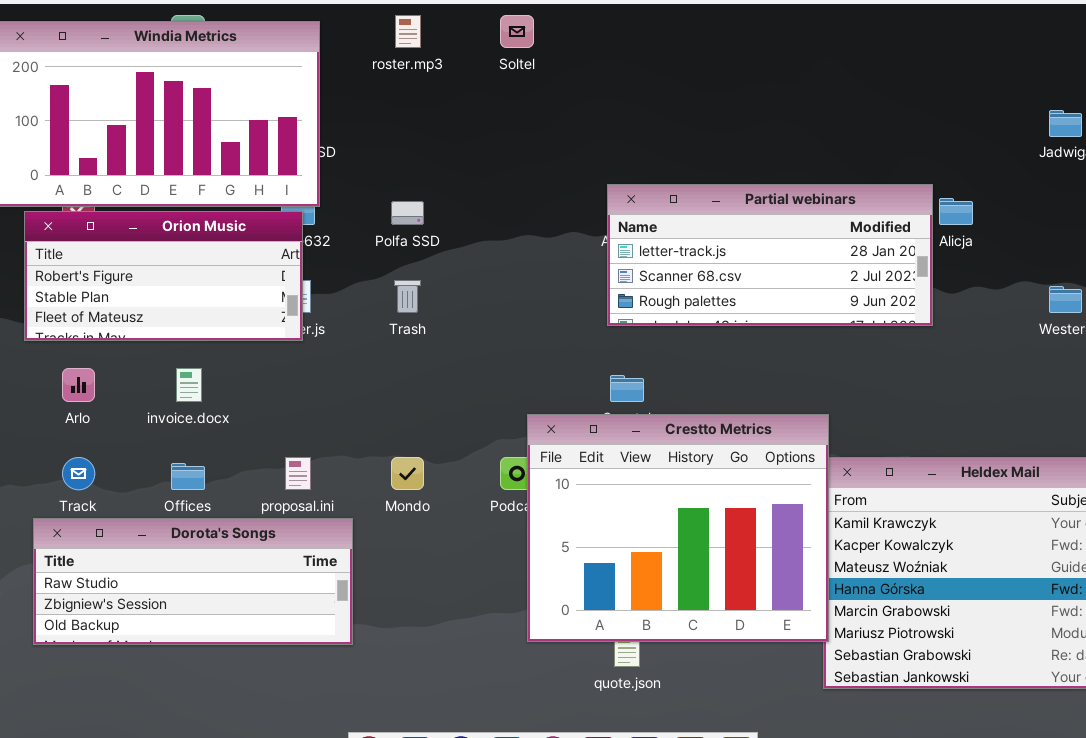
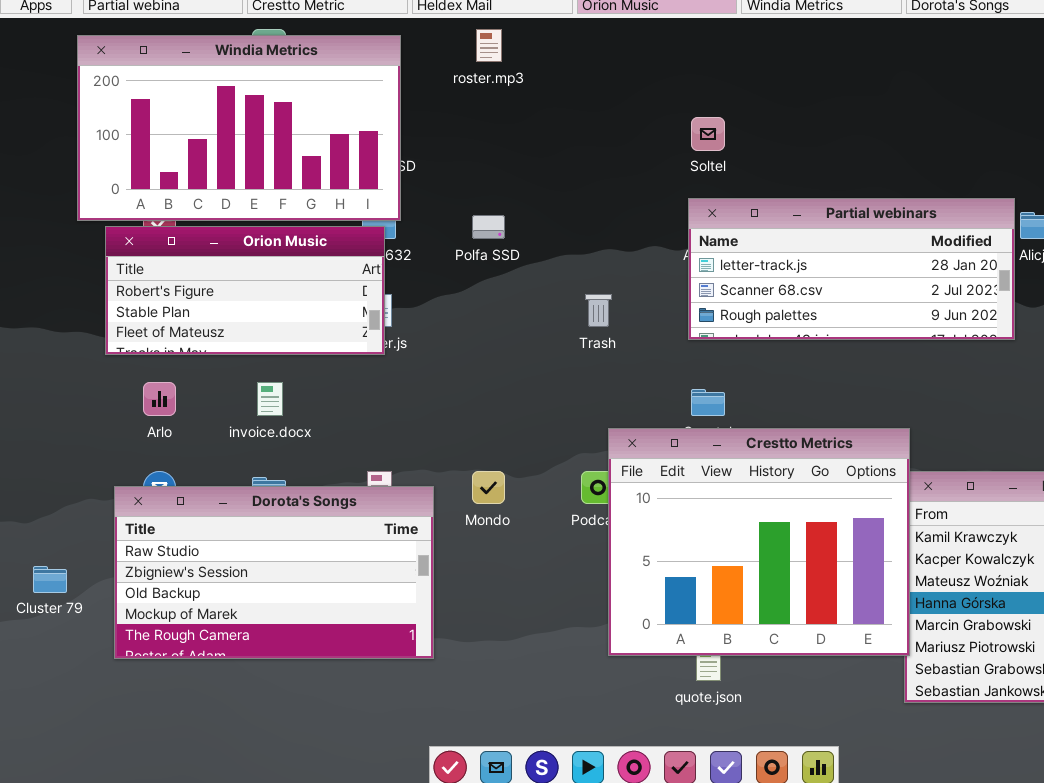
Soltel: [500,15,534,48] -> [691,117,725,151], moved
Trash: [394,280,421,313] -> [585,294,612,327], moved
Dorota's Songs: [33,518,353,645] -> [114,486,434,659], resized

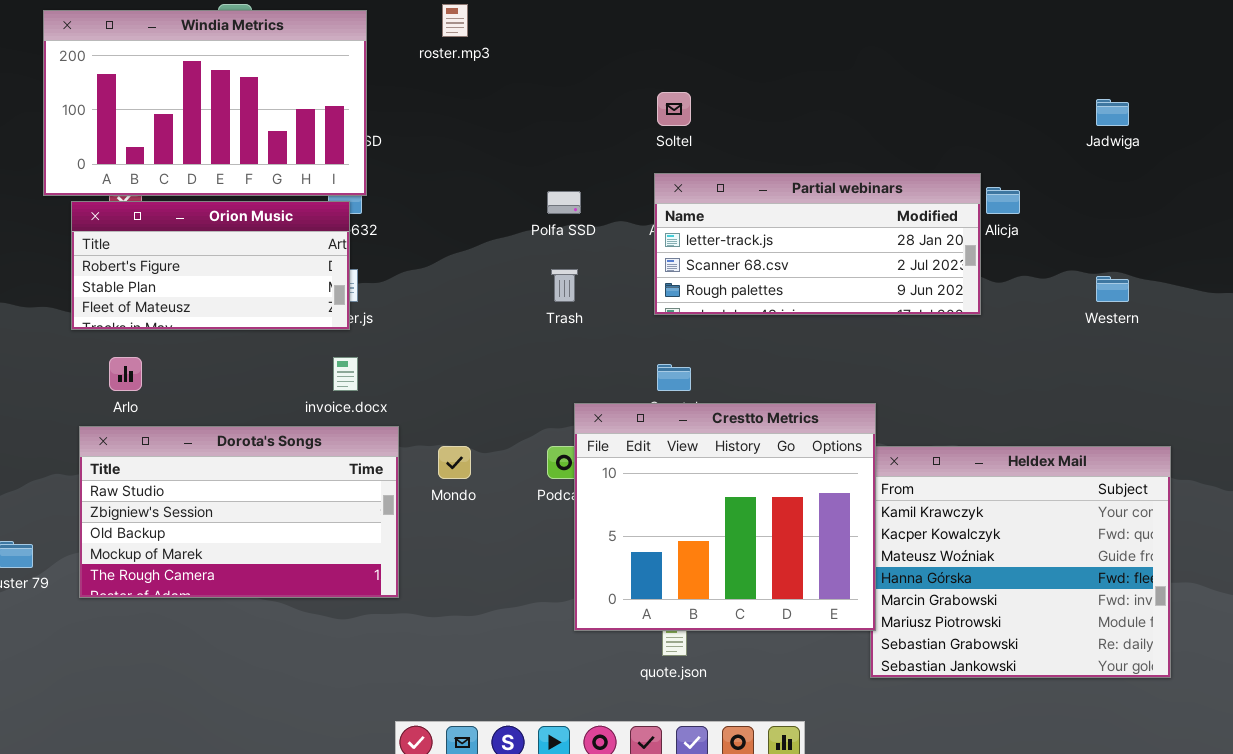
Polfa SSD: [472,215,505,239] -> [547,191,581,214], moved
invoice.docx: [257,382,283,416] -> [333,357,358,391], moved
Dorota's Songs: [114,486,434,659] -> [79,426,399,598], moved

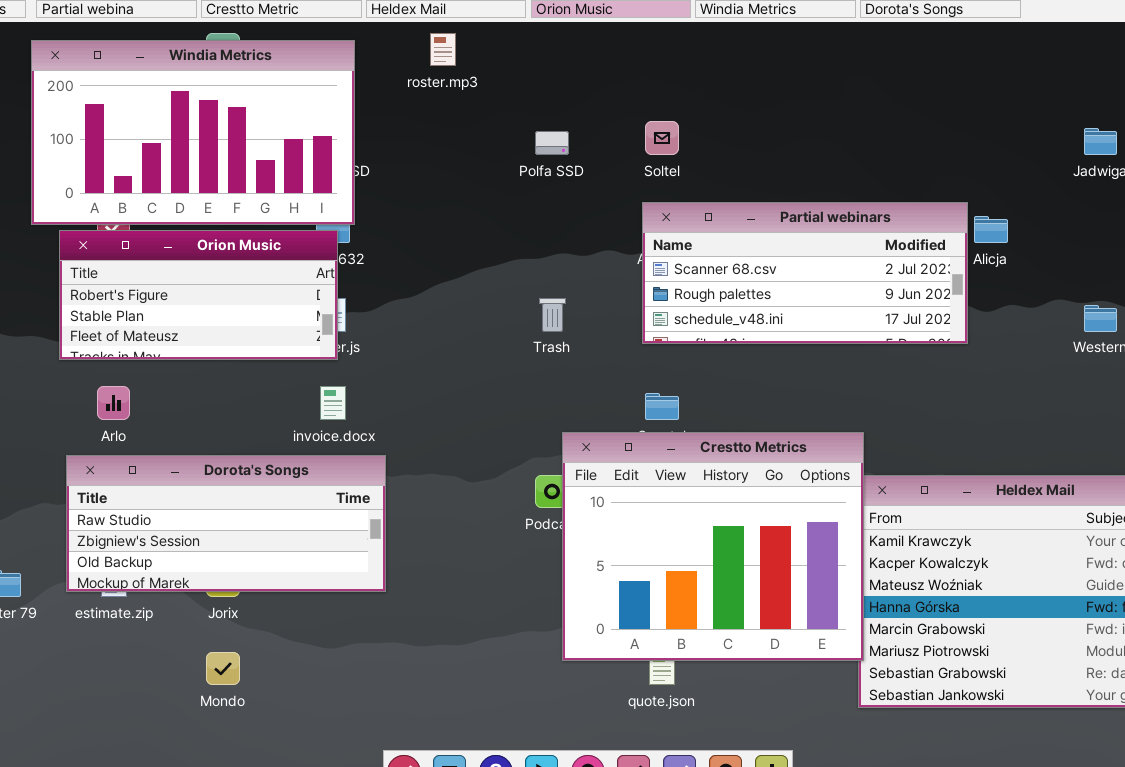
Partial webinars: [654,173,981,315] -> [642,202,968,344], scrolled down 1 row
Polfa SSD: [547,191,581,214] -> [535,131,569,155], moved
Dorota's Songs: [79,426,399,598] -> [66,455,386,592], resized
Mondo: [438,446,471,479] -> [206,652,240,685], moved

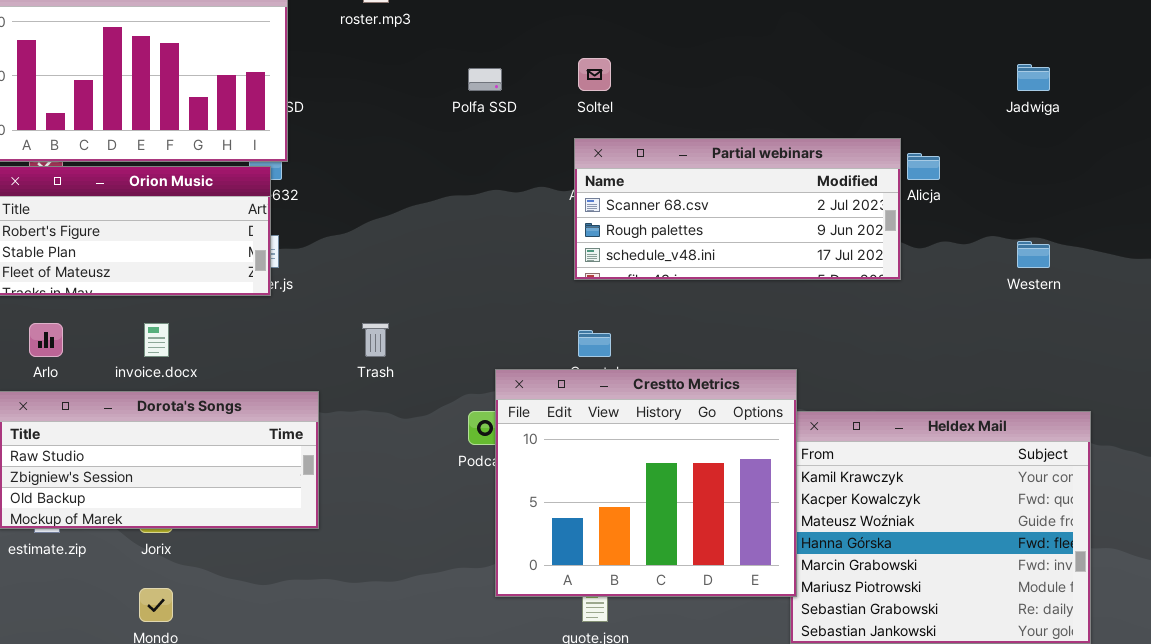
Trash: [539,298,566,332] -> [362,323,389,357], moved
invoice.docx: [320,386,346,420] -> [144,323,169,357], moved

